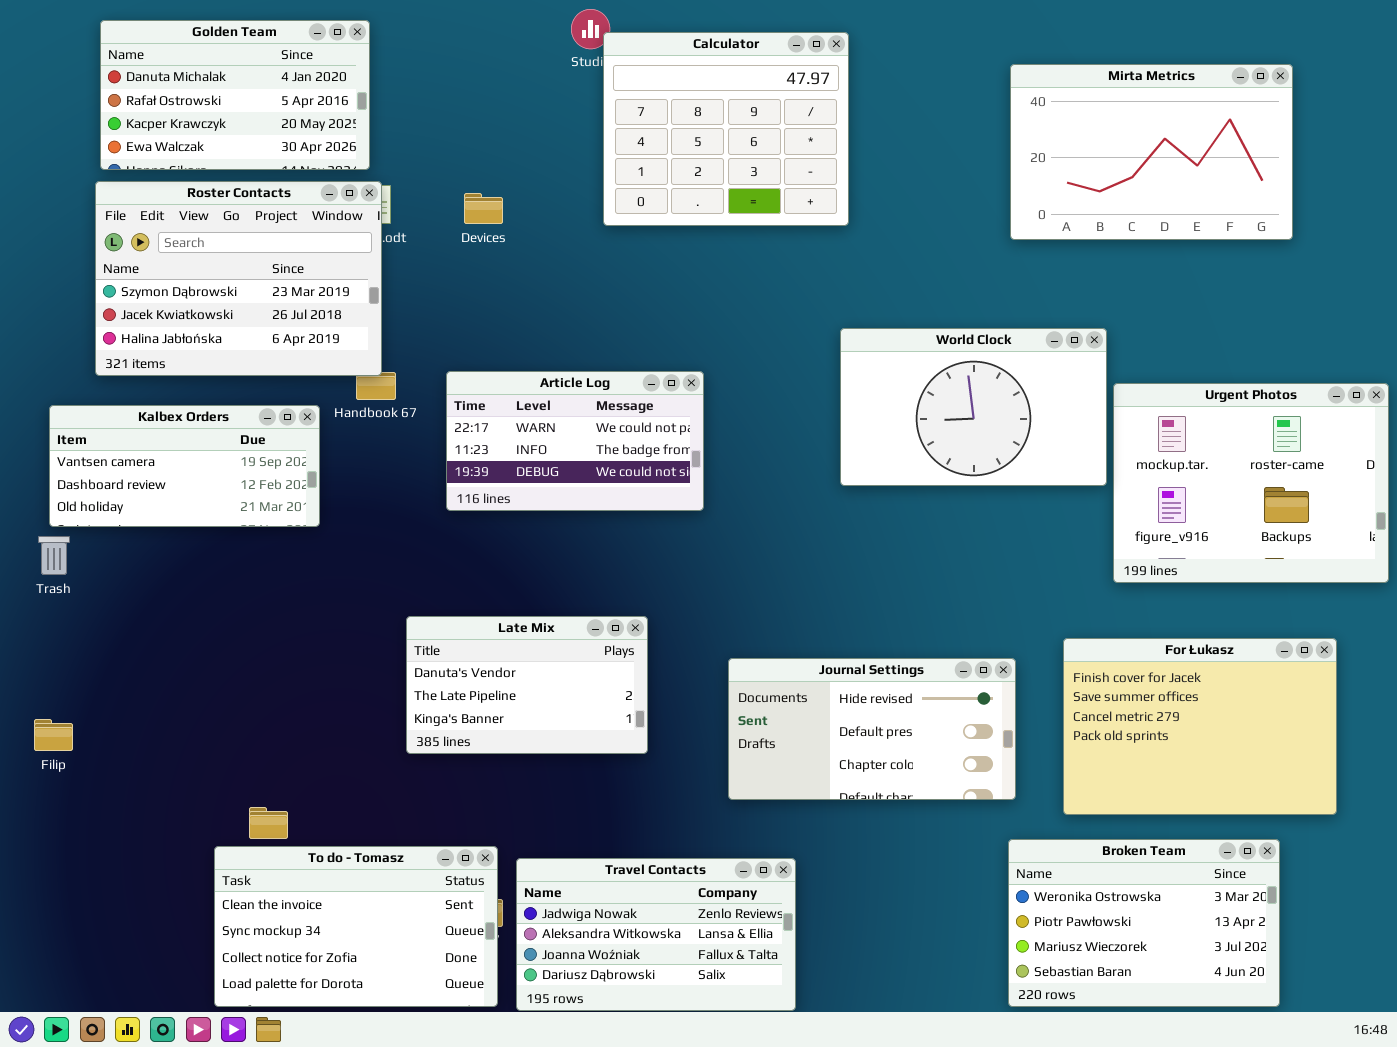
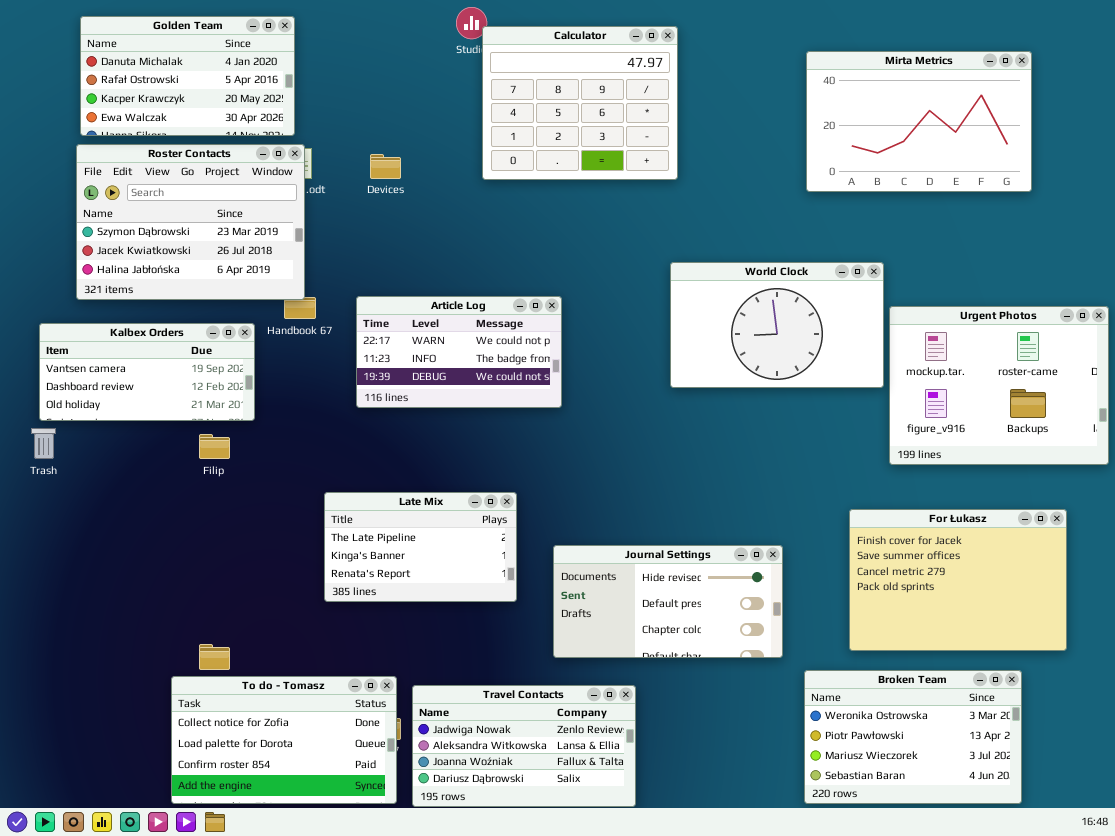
Late Mix: [406,616,648,754] -> [324,492,517,602], scrolled down 1 row
Journal Settings: [728,658,1016,800] -> [553,545,783,658], moved
Filip: [34,719,73,751] -> [199,434,230,459], moved
To do - Tomasz: [214,846,498,1007] -> [171,676,397,804], scrolled down 2 rows

